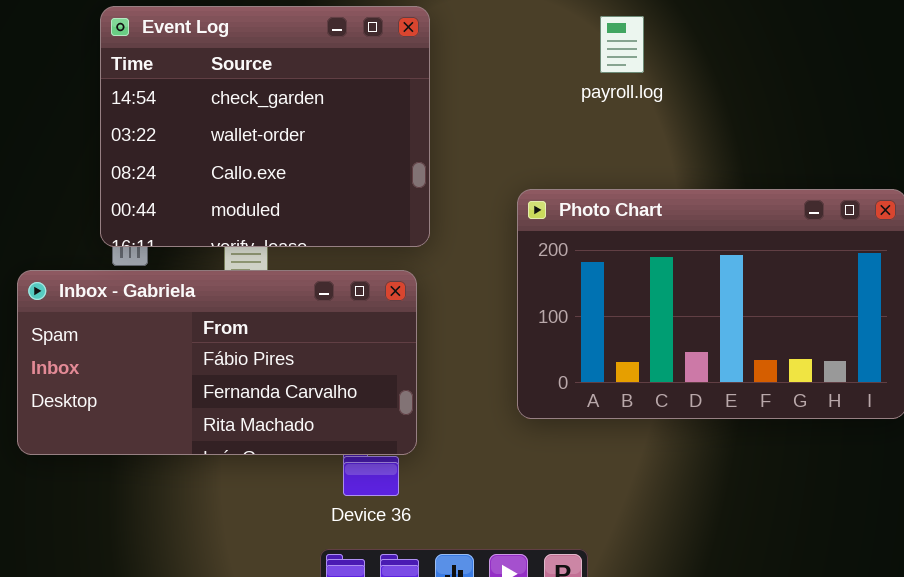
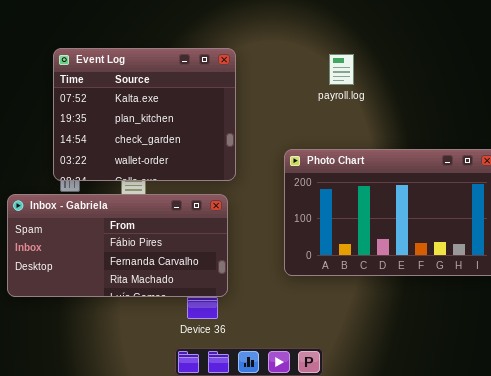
Event Log: [100,6,430,247] -> [53,48,236,181], scrolled up 2 rows

